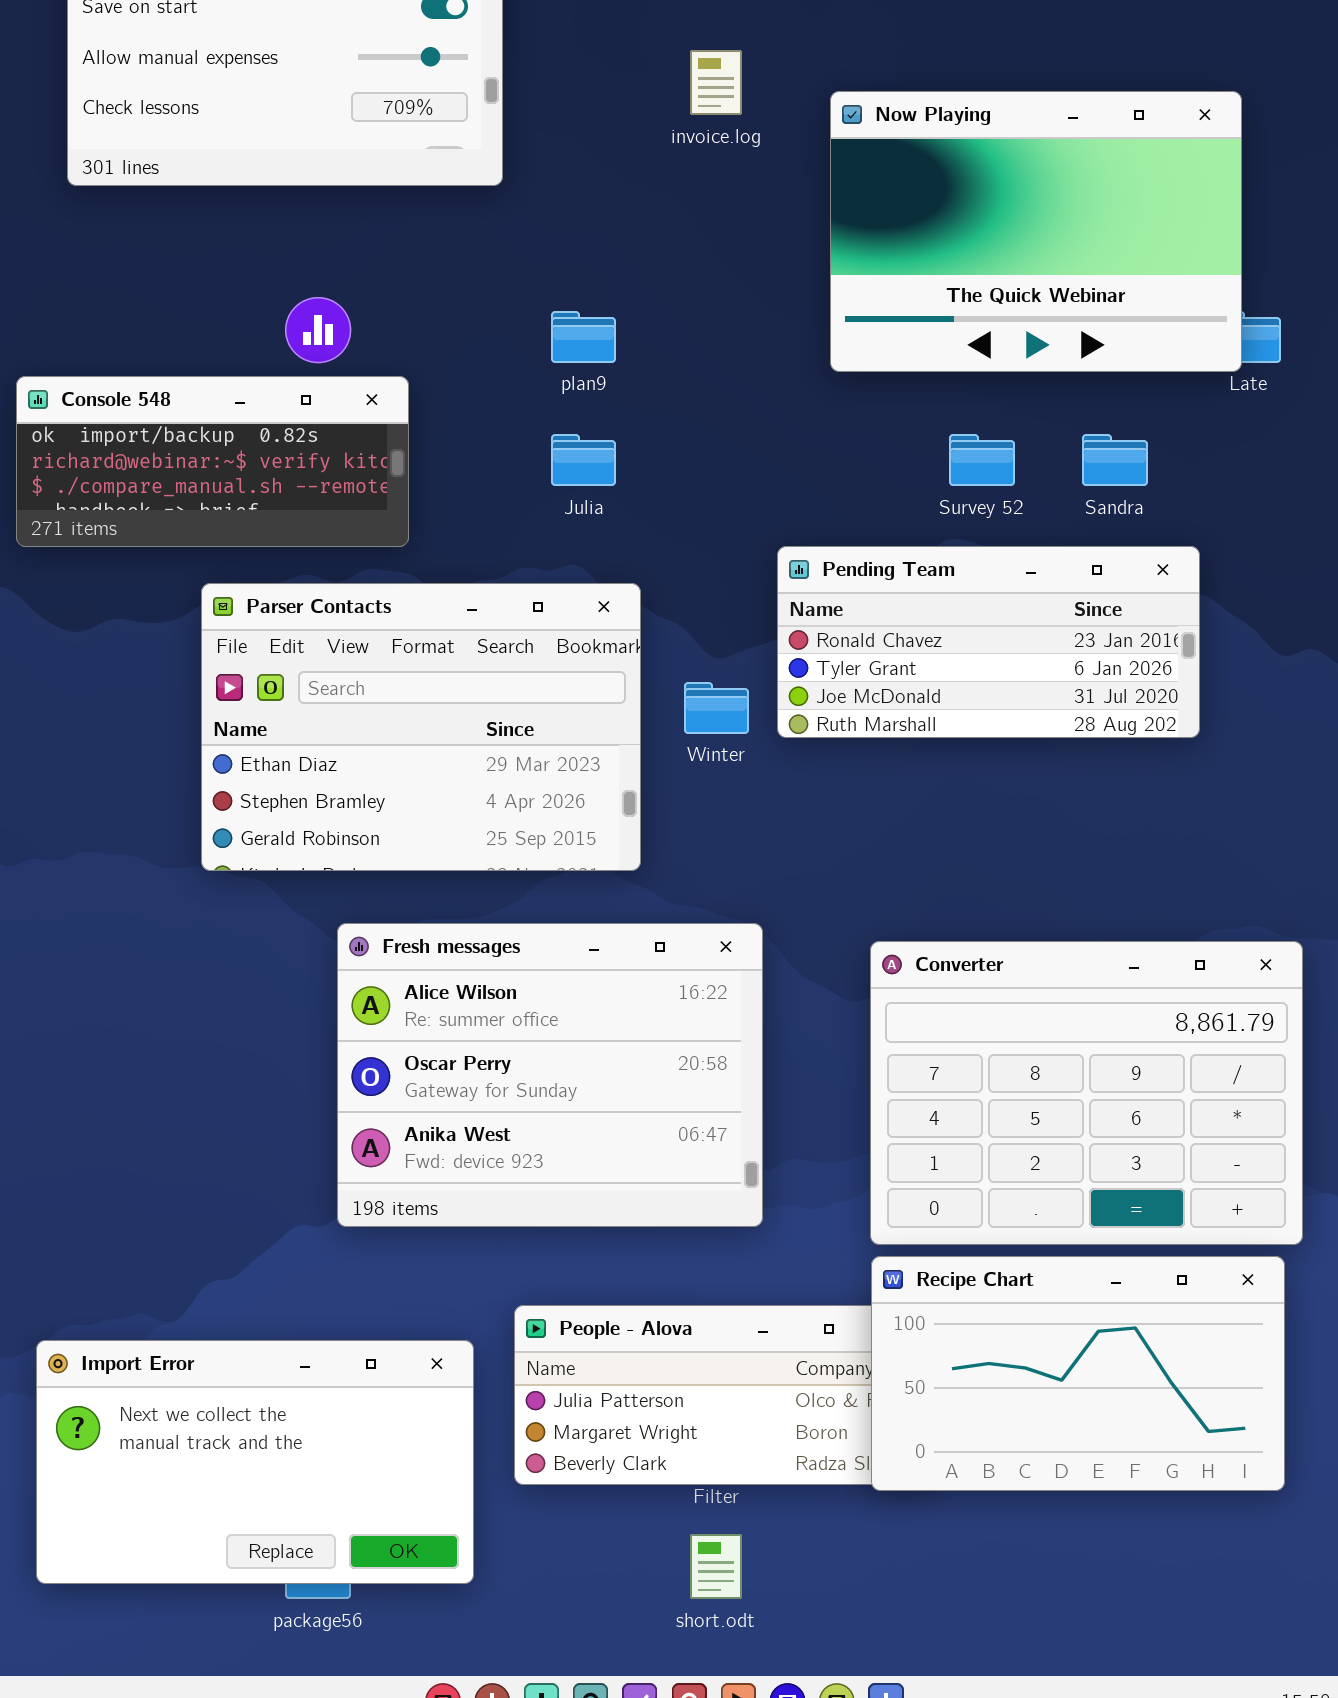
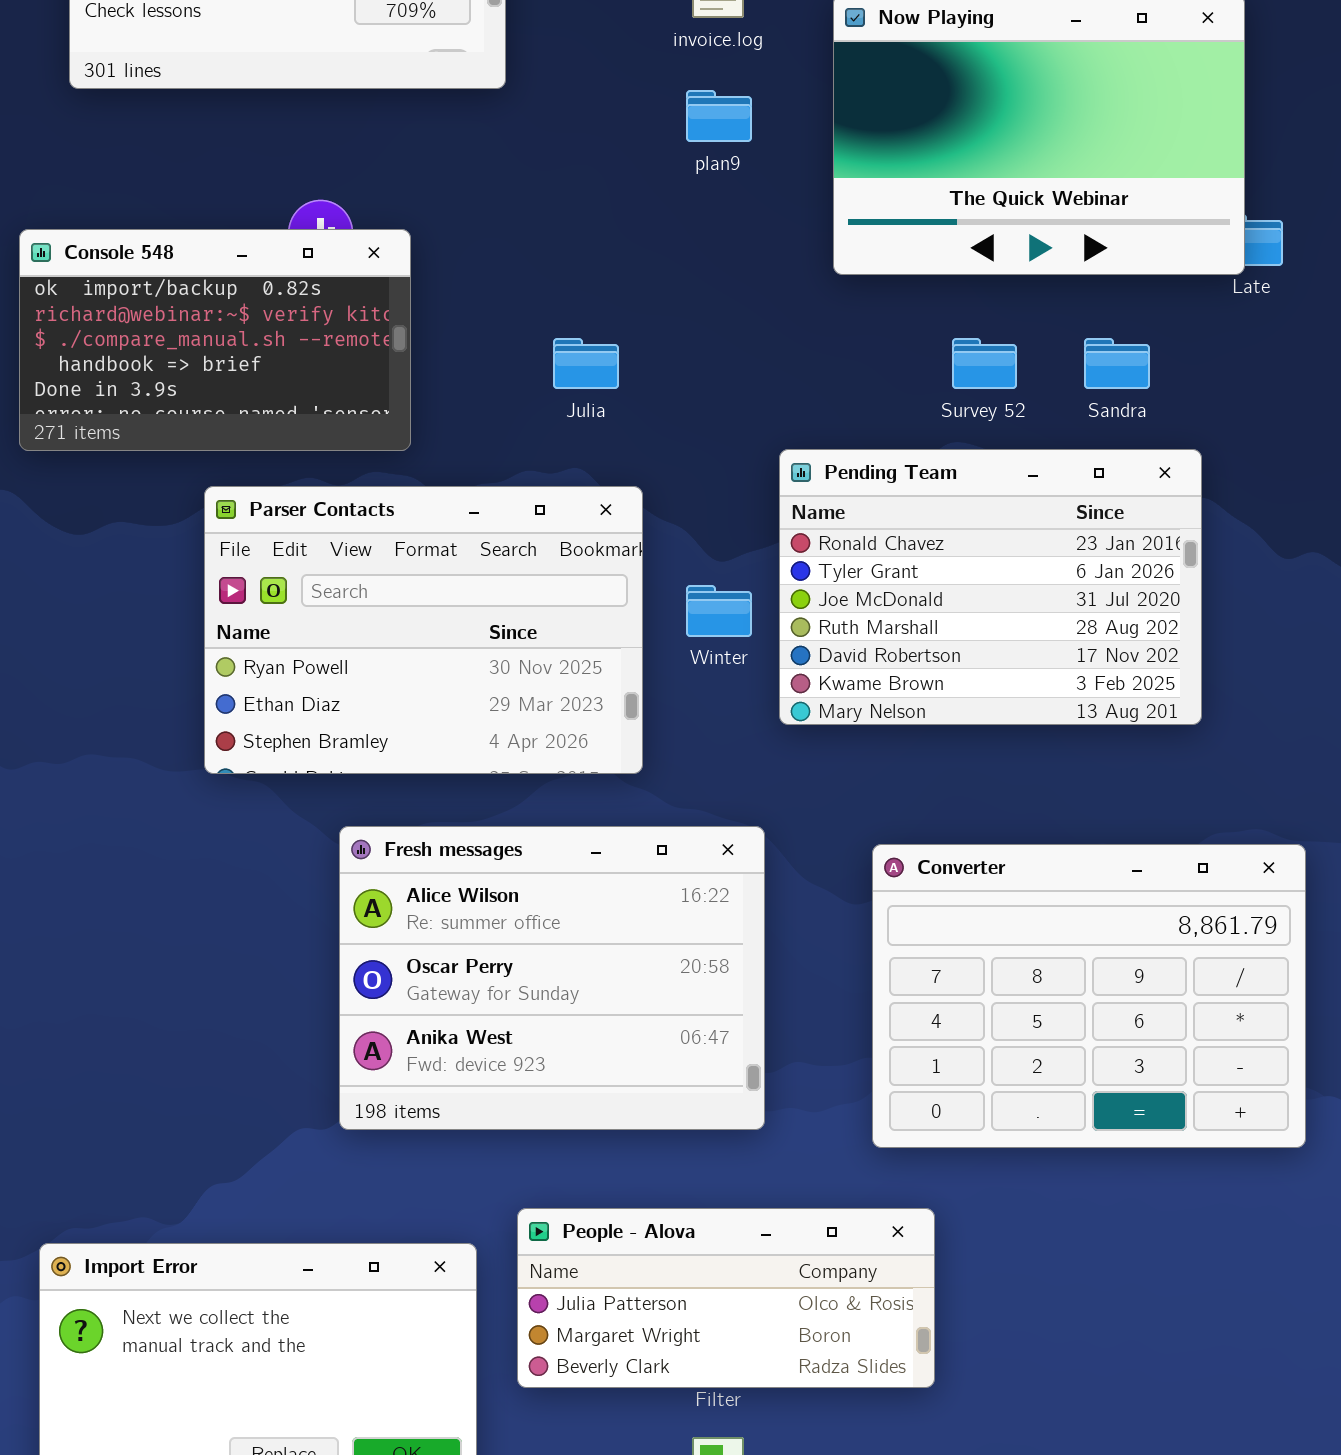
plan9: [551,311,616,363] -> [686,90,752,142], moved
Console 548: [16,376,409,547] -> [19,229,411,451], resized
Pending Team: [777,546,1200,738] -> [779,449,1202,725], resized
Parser Contacts: [201,583,641,871] -> [204,486,643,774], scrolled up 1 row
Recipe Chart: [871,1256,1285,1491] -> none, closed

